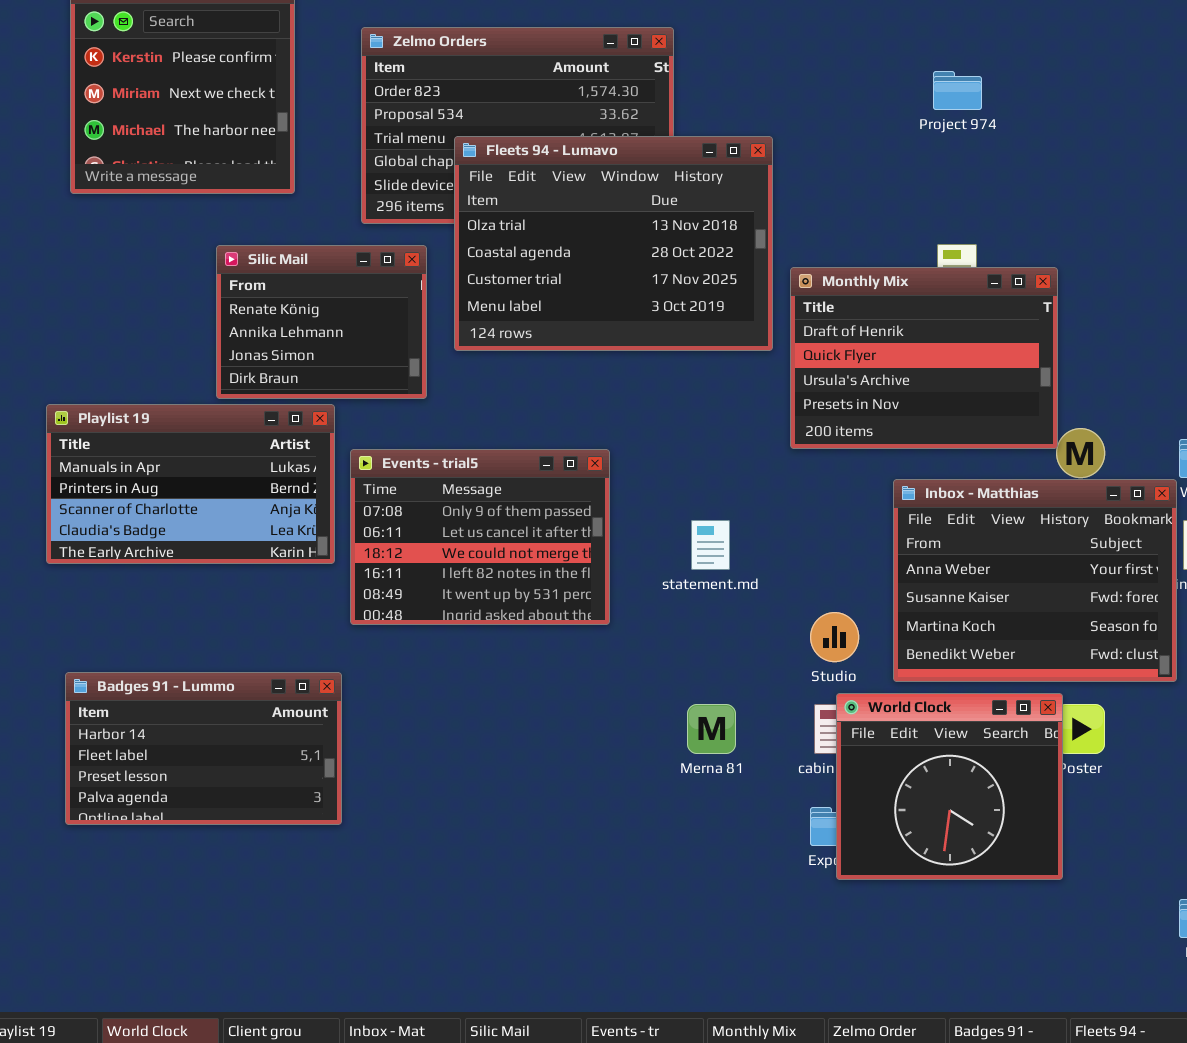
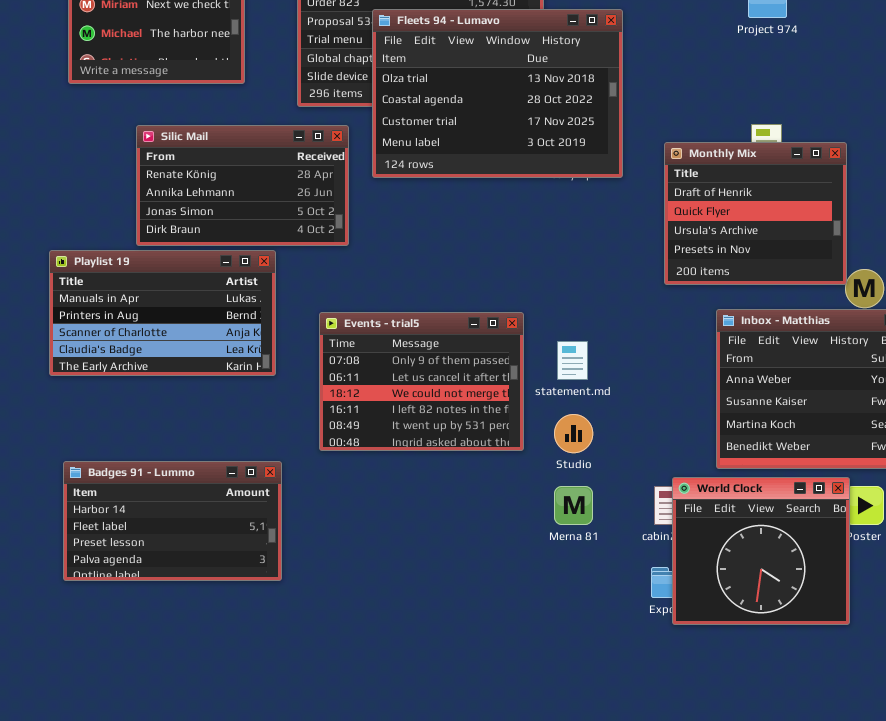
Fleets 94 - Lumavo: [454,136,773,351] -> [372,9,623,178], moved
Silic Mail: [216,245,427,399] -> [136,125,349,246], resized
Monthly Mix: [790,267,1058,449] -> [664,142,847,285], resized
Events - trial5: [350,449,610,625] -> [319,312,524,451], moved
Studio: [810,612,859,662] -> [554,414,593,453], moved

